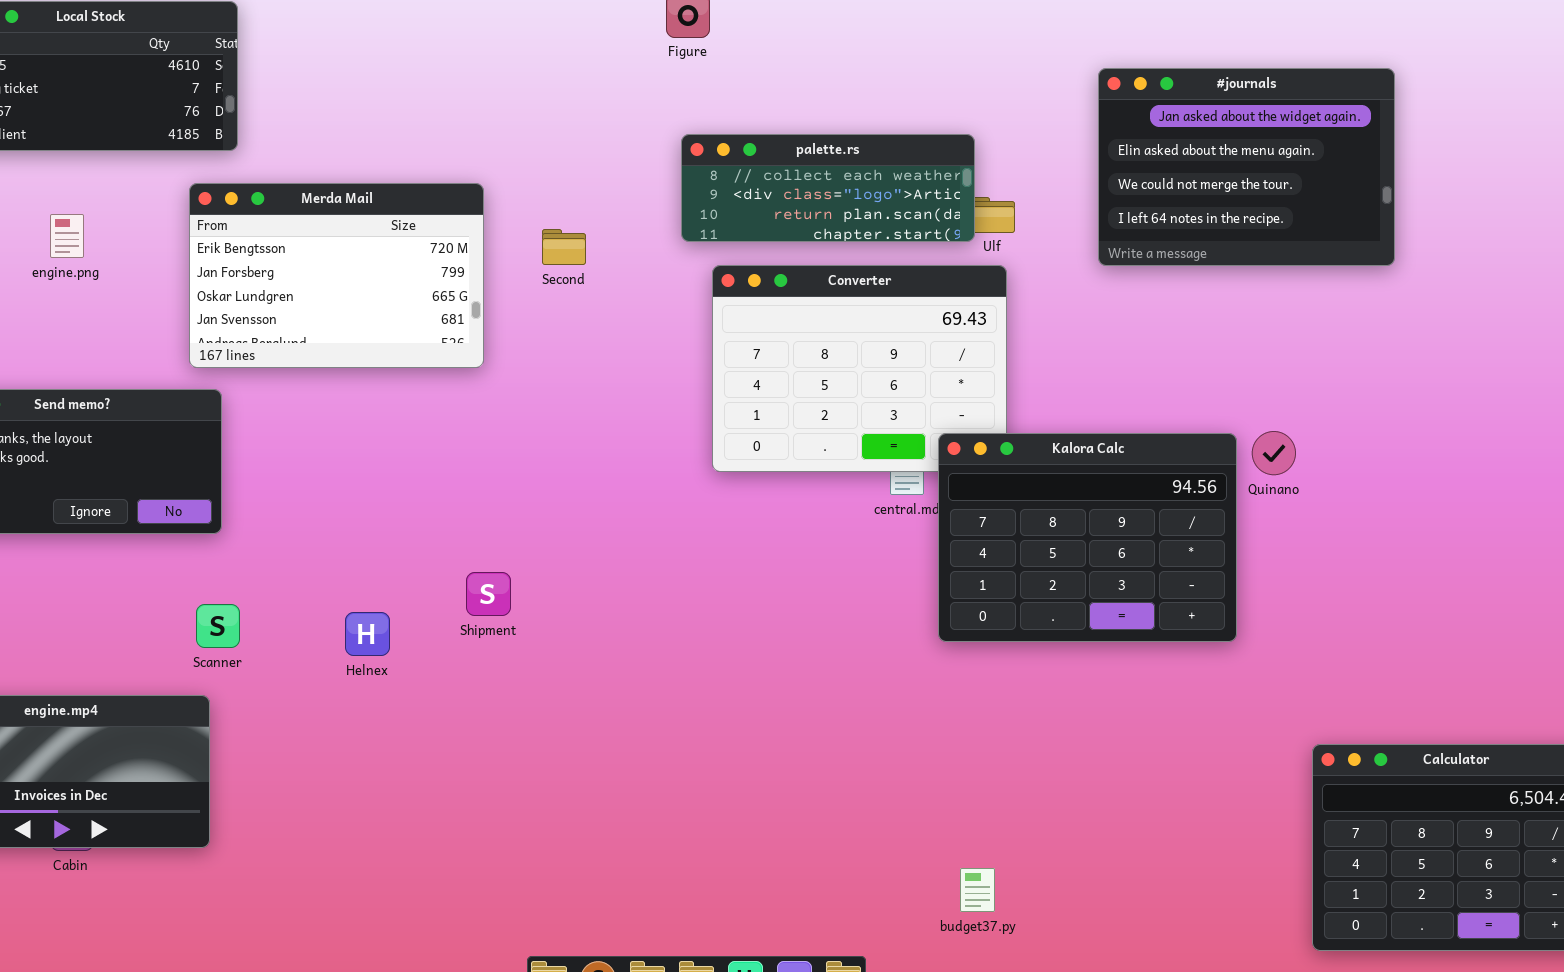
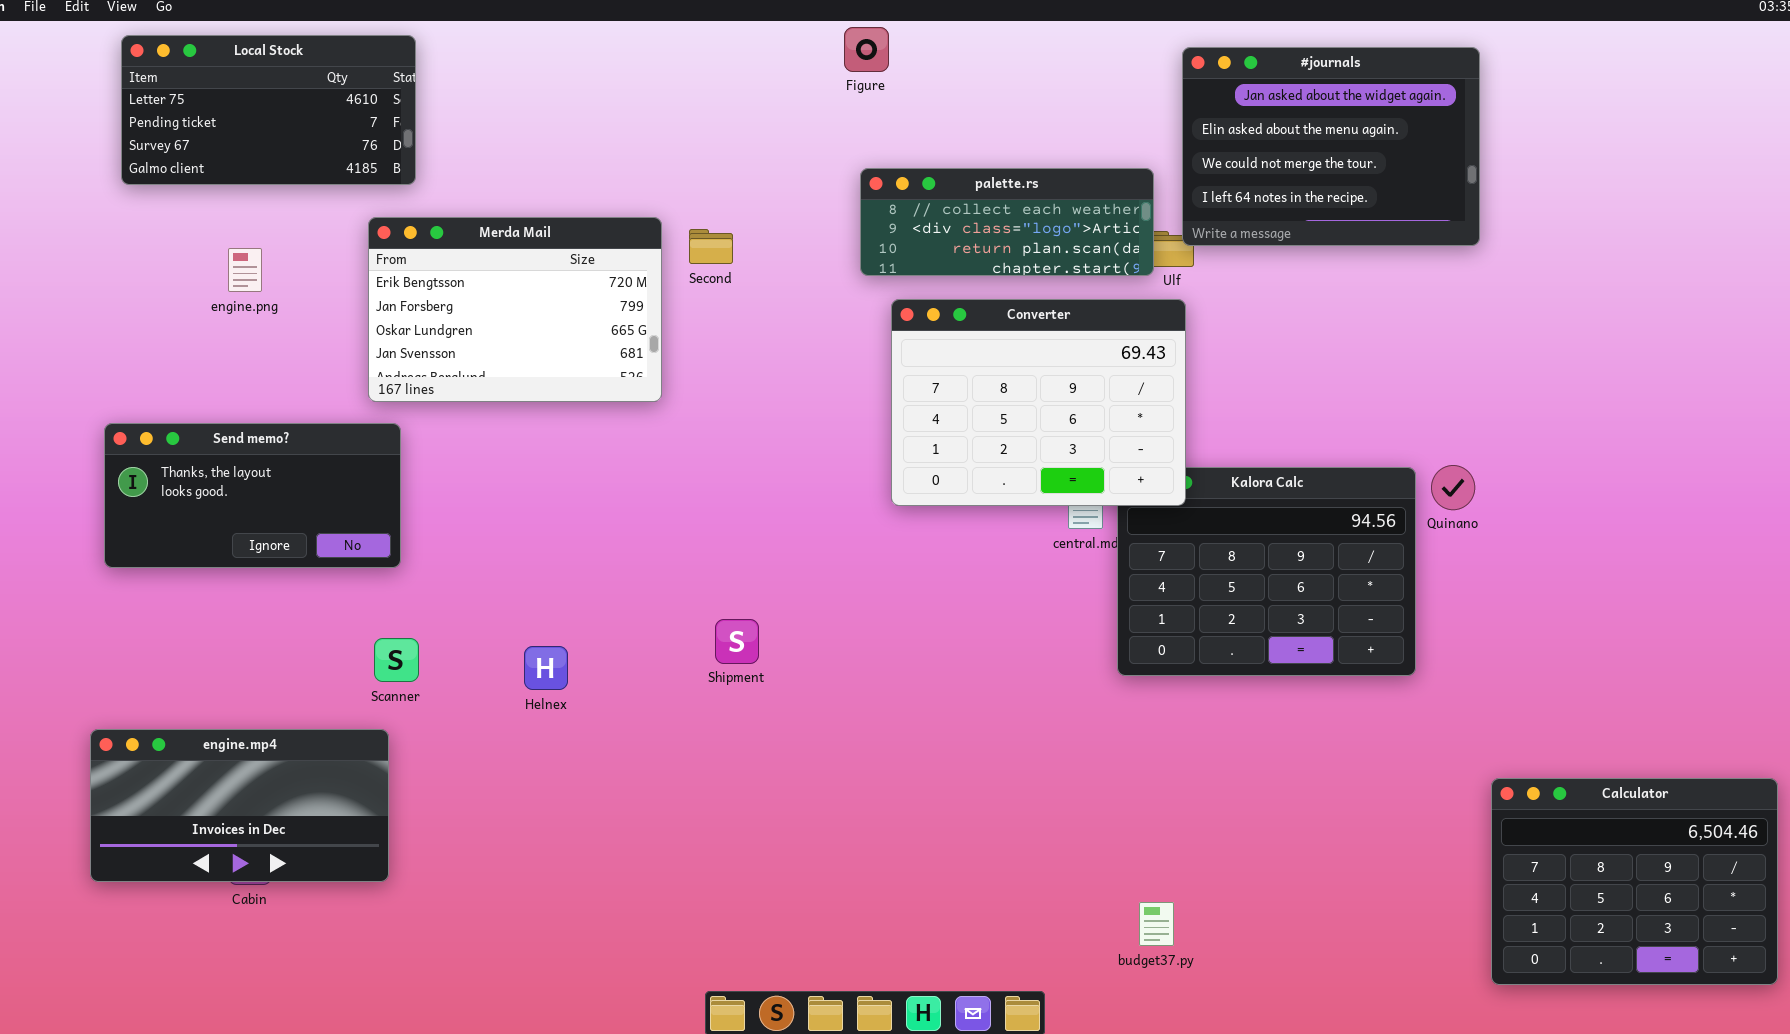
#journals: [1098,68,1395,266] -> [1182,47,1480,246], moved
Second: [542,229,586,265] -> [689,229,733,264], moved
Converter: [712,265,1007,472] -> [891,299,1186,506], raised
Shipment: [466,572,511,616] -> [715,619,759,664], moved

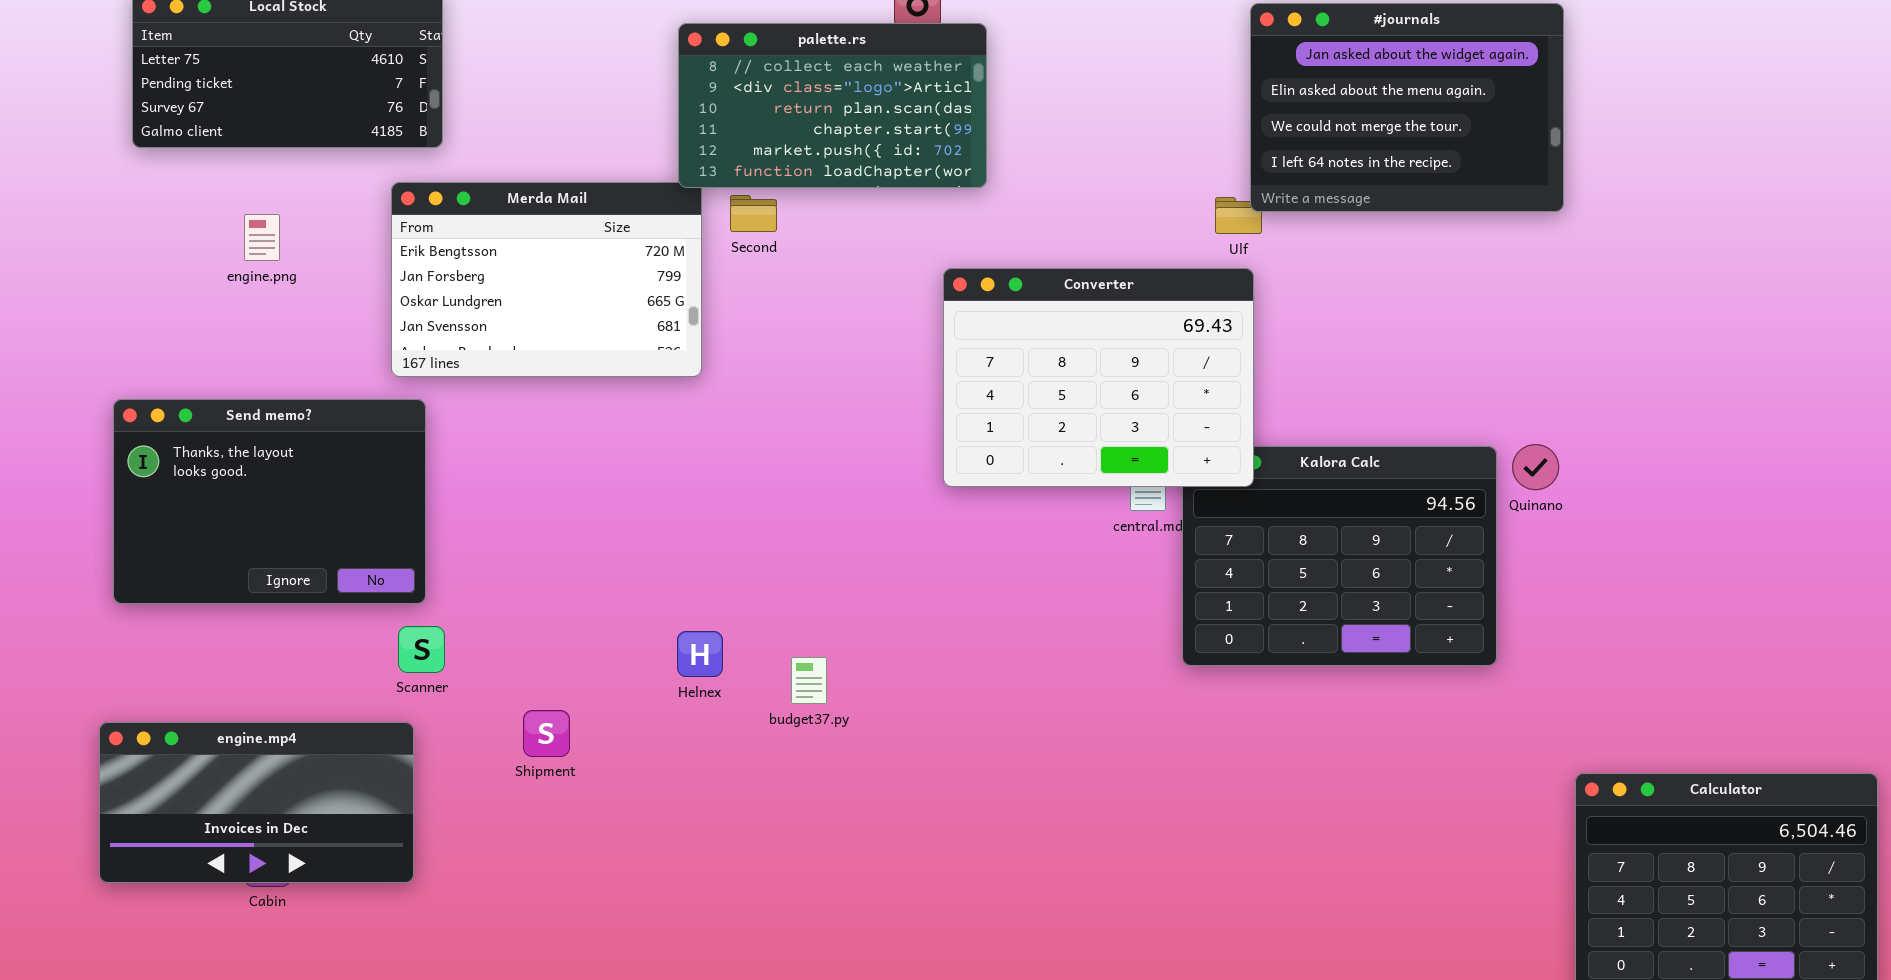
palette.rs: [860,168,1154,276] -> [678,23,987,188], moved, resized
Send memo?: [104,423,401,568] -> [113,399,426,604], resized
Shipment: [715,619,759,664] -> [523,710,570,757], moved
Helnex: [524,646,568,690] -> [677,631,723,677], moved
budget37.py: [1139,902,1174,946] -> [791,657,827,704], moved

